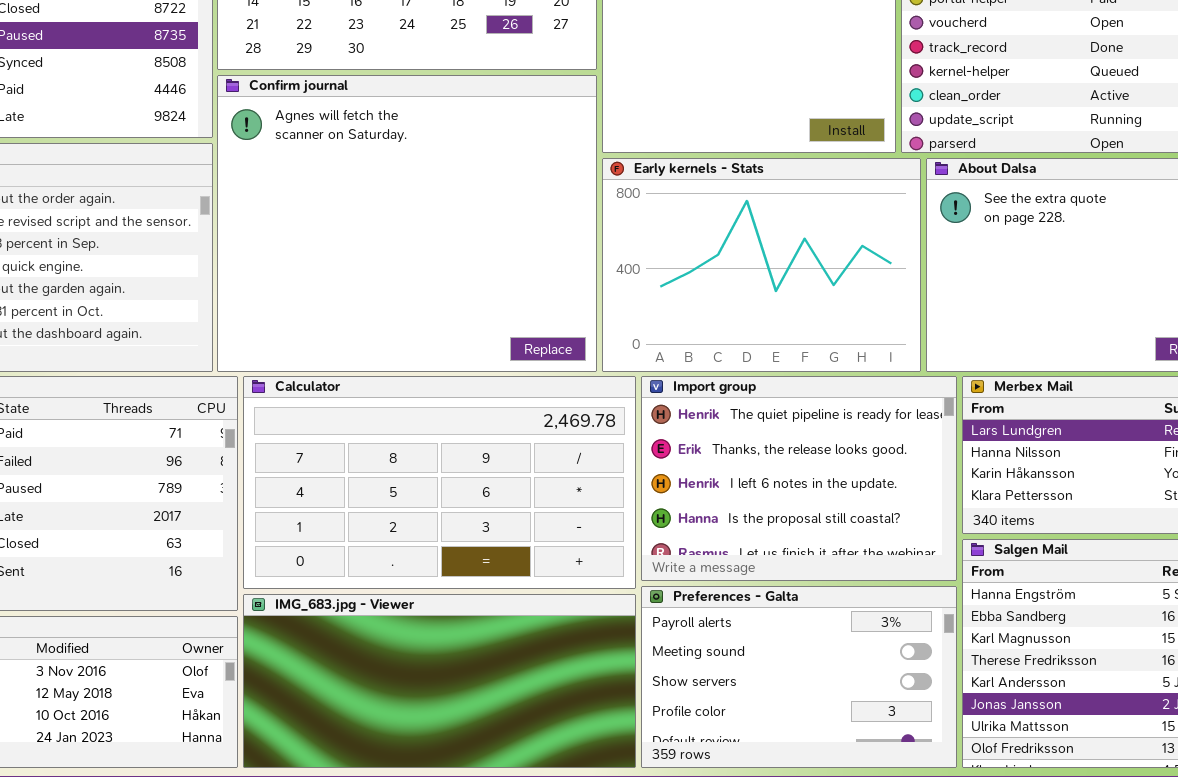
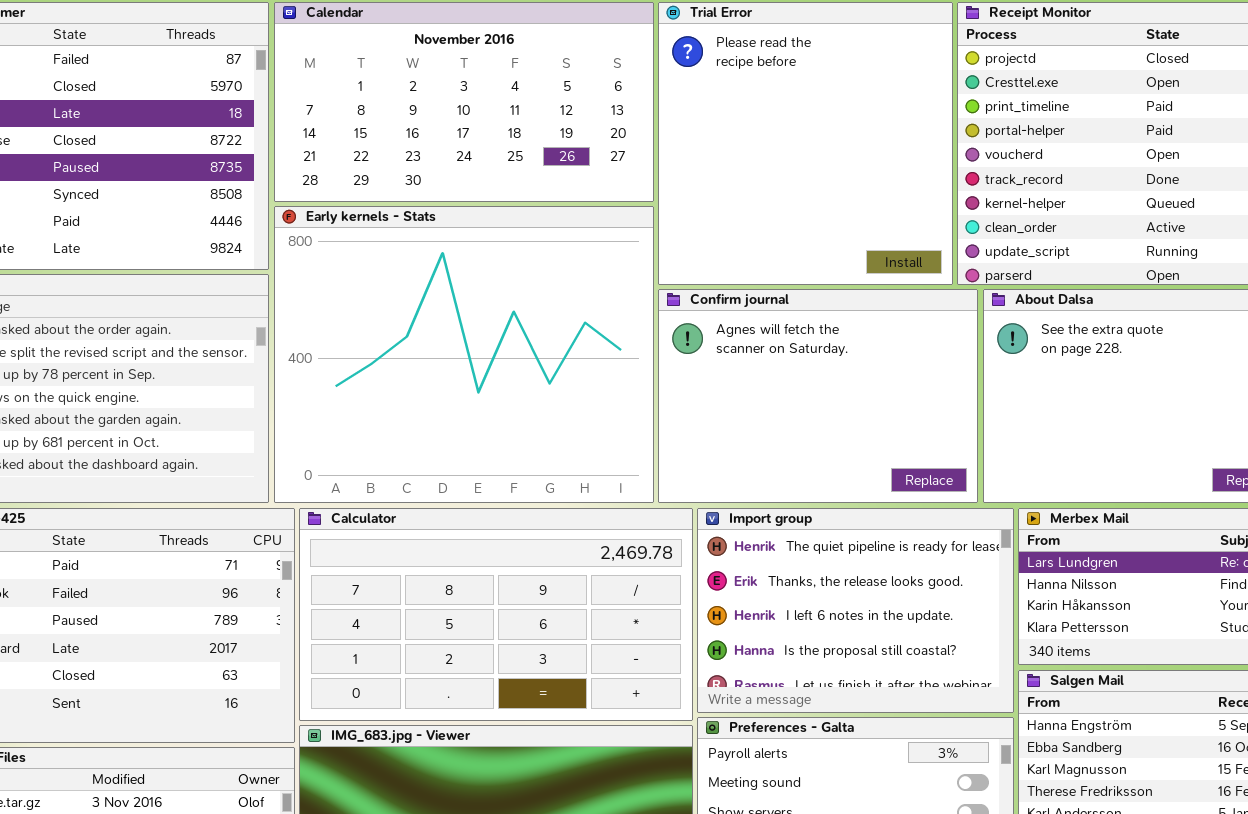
Confirm journal: [217,75,597,372] -> [658,289,978,503], moved, resized
Early kernels - Stats: [602,158,921,372] -> [274,206,654,503], moved, resized

